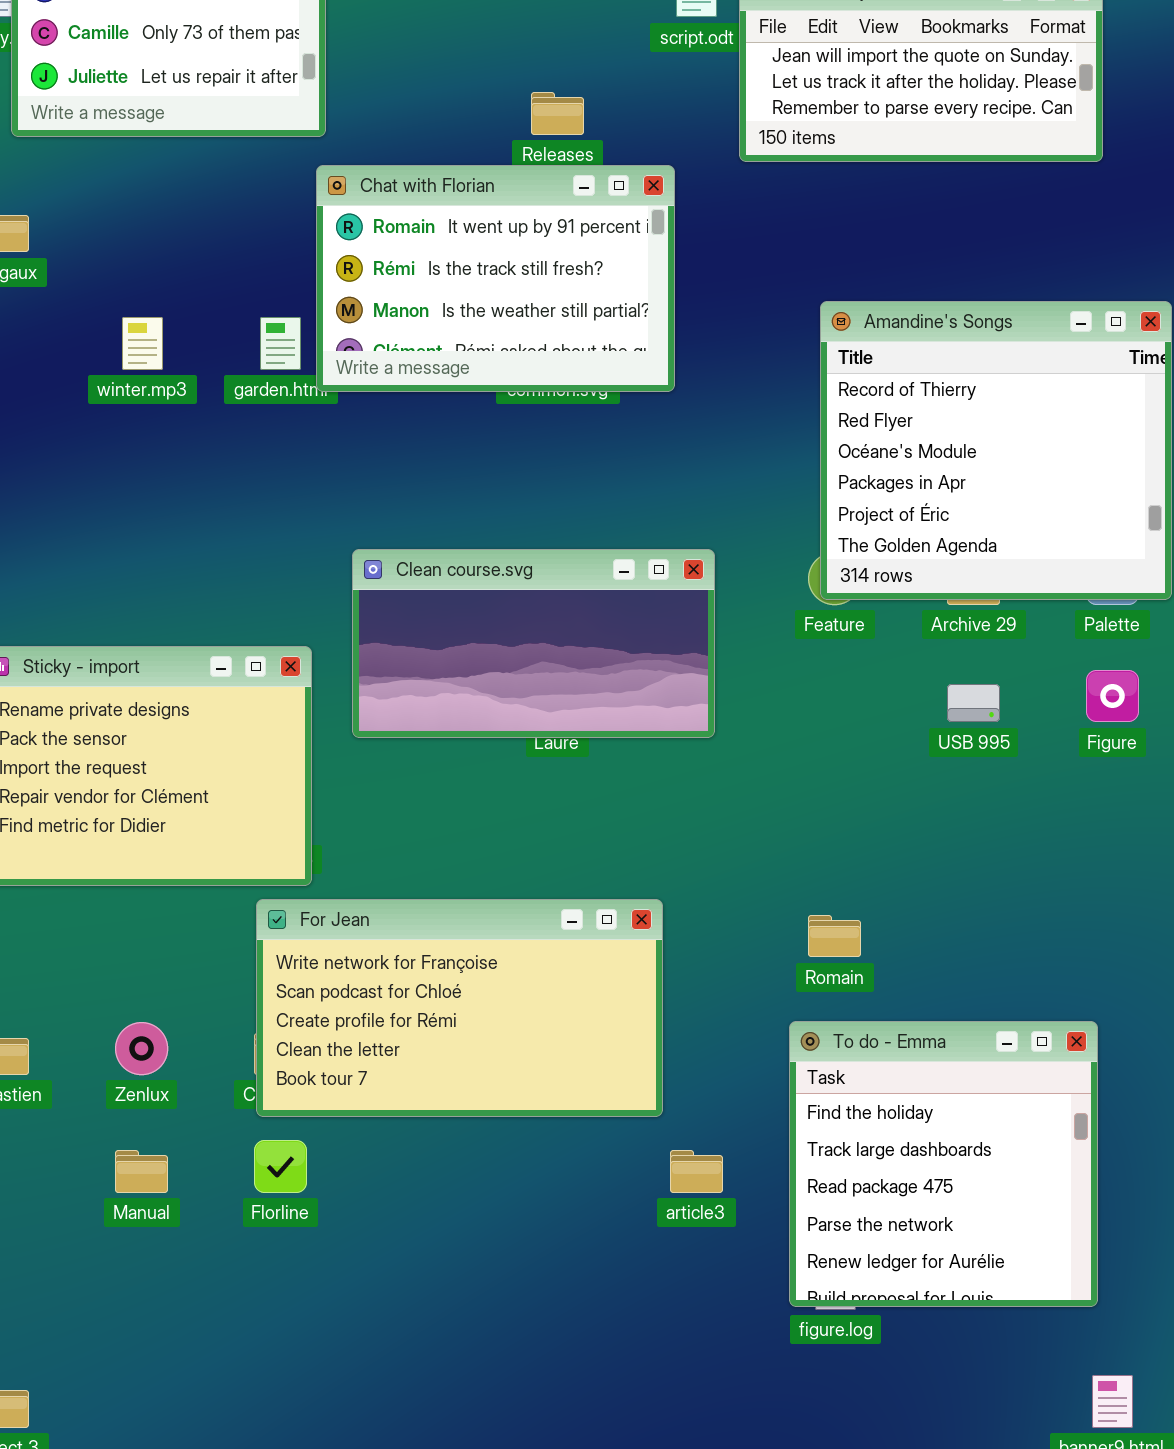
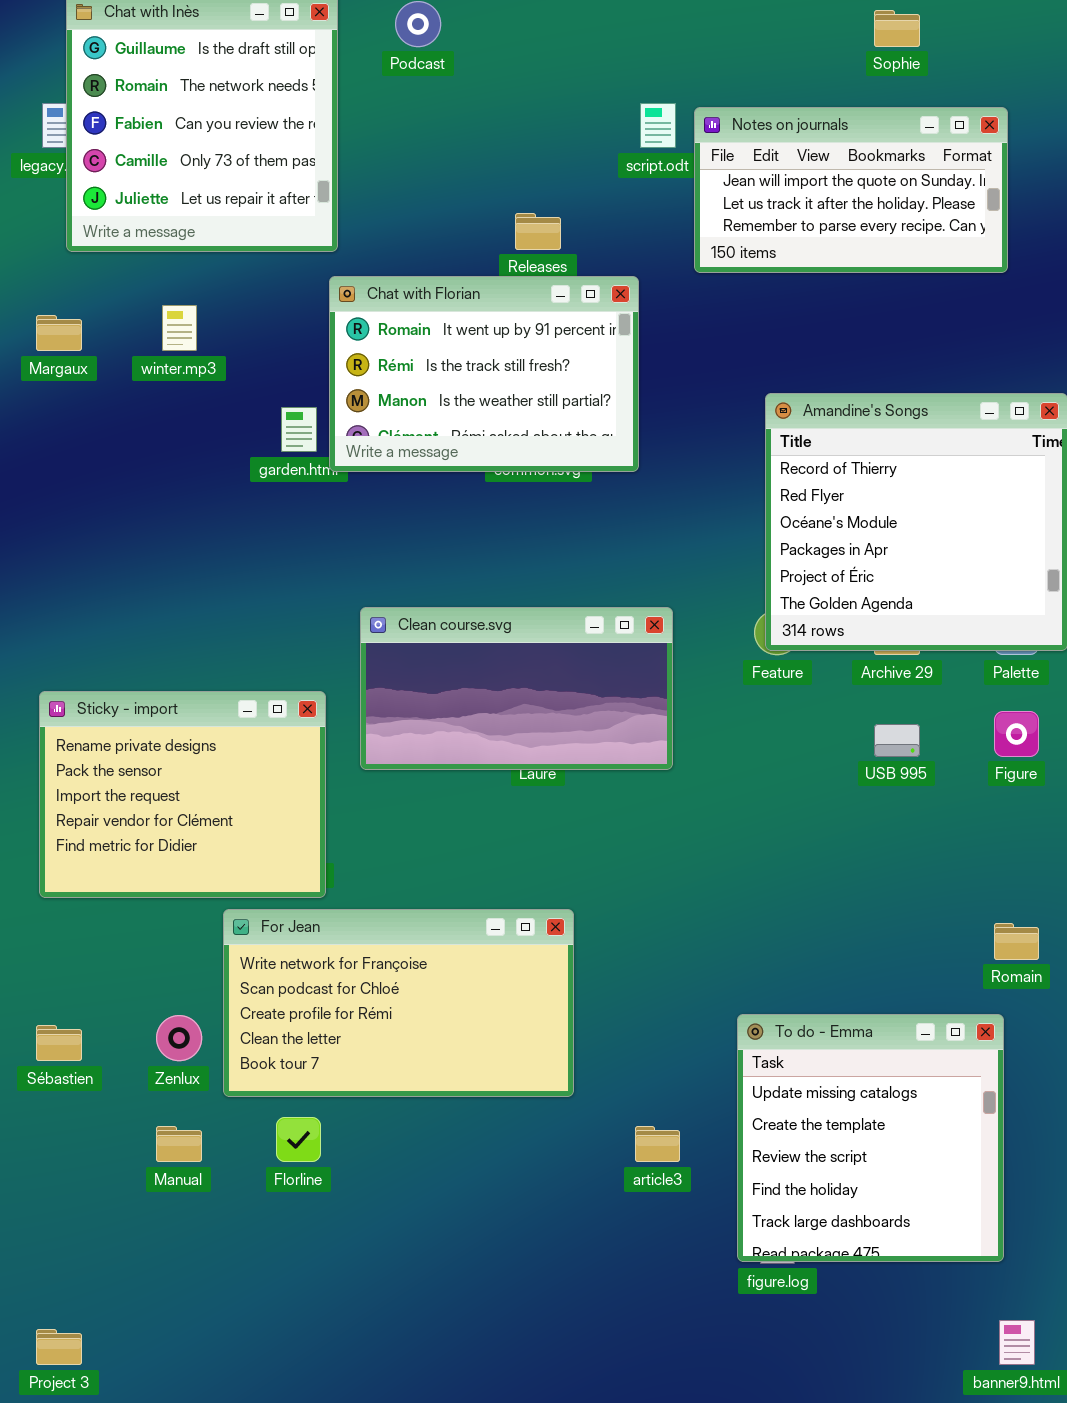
winter.mp3: [122,317,163,370] -> [162,305,197,351], moved
For Jean: [256,899,663,1117] -> [223,909,574,1097], moved
Romain: [808,915,861,957] -> [994,923,1039,960], moved
To do - Emma: [789,1021,1098,1307] -> [737,1014,1004,1262], scrolled up 3 rows

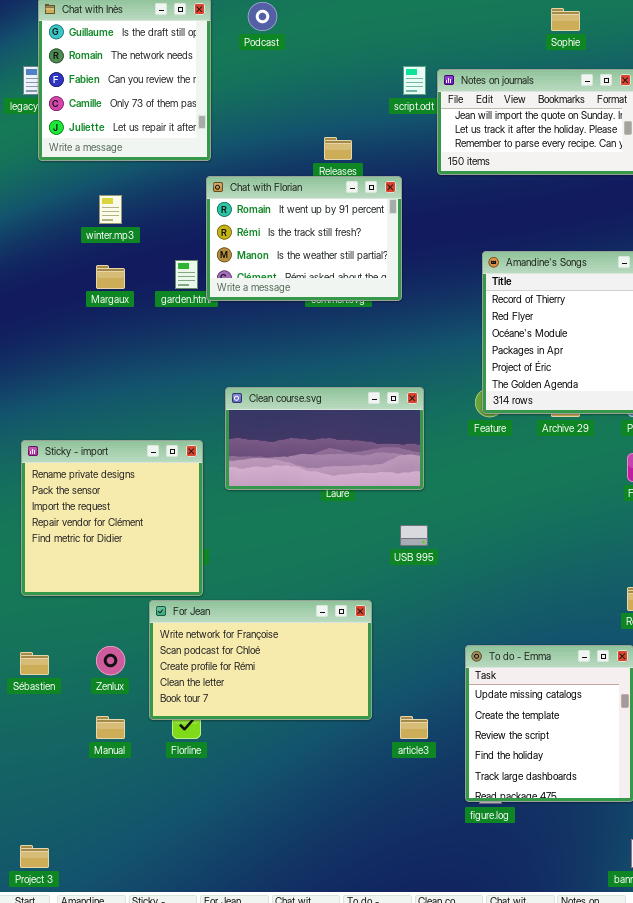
Margaux: [36,315,82,351] -> [96,265,125,289], moved
Sticky - import: [39,691,326,898] -> [21,440,203,596], resized
USB 995: [874,724,920,757] -> [400,525,428,546], moved
For Jean: [223,909,574,1097] -> [149,600,372,720], moved

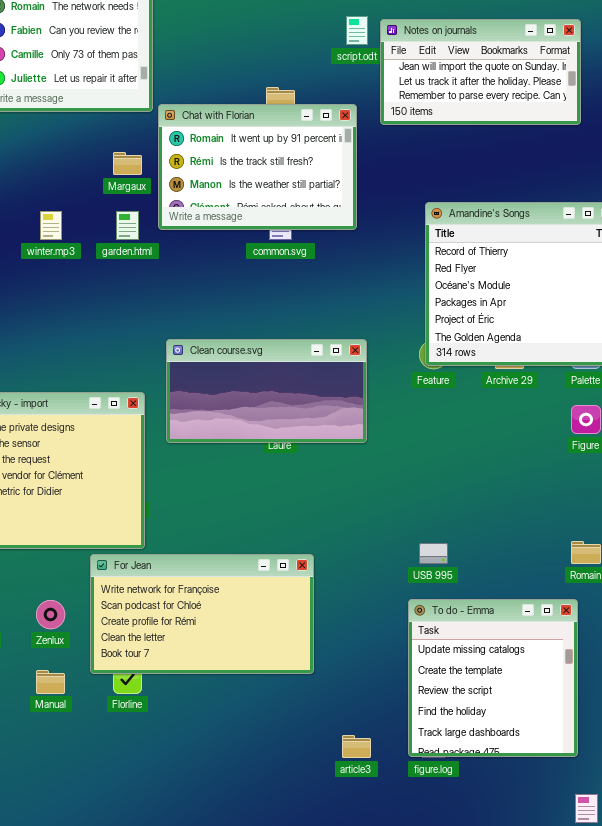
Chat with Florian: [206,176,402,301] -> [158,104,357,230], moved
winter.mp3: [99,195,122,224] -> [40,211,62,240], moved
Margaux: [96,265,125,289] -> [113,152,142,175], moved
USB 995: [400,525,428,546] -> [419,543,448,564], moved
article3: [400,716,428,739] -> [342,735,371,758], moved

